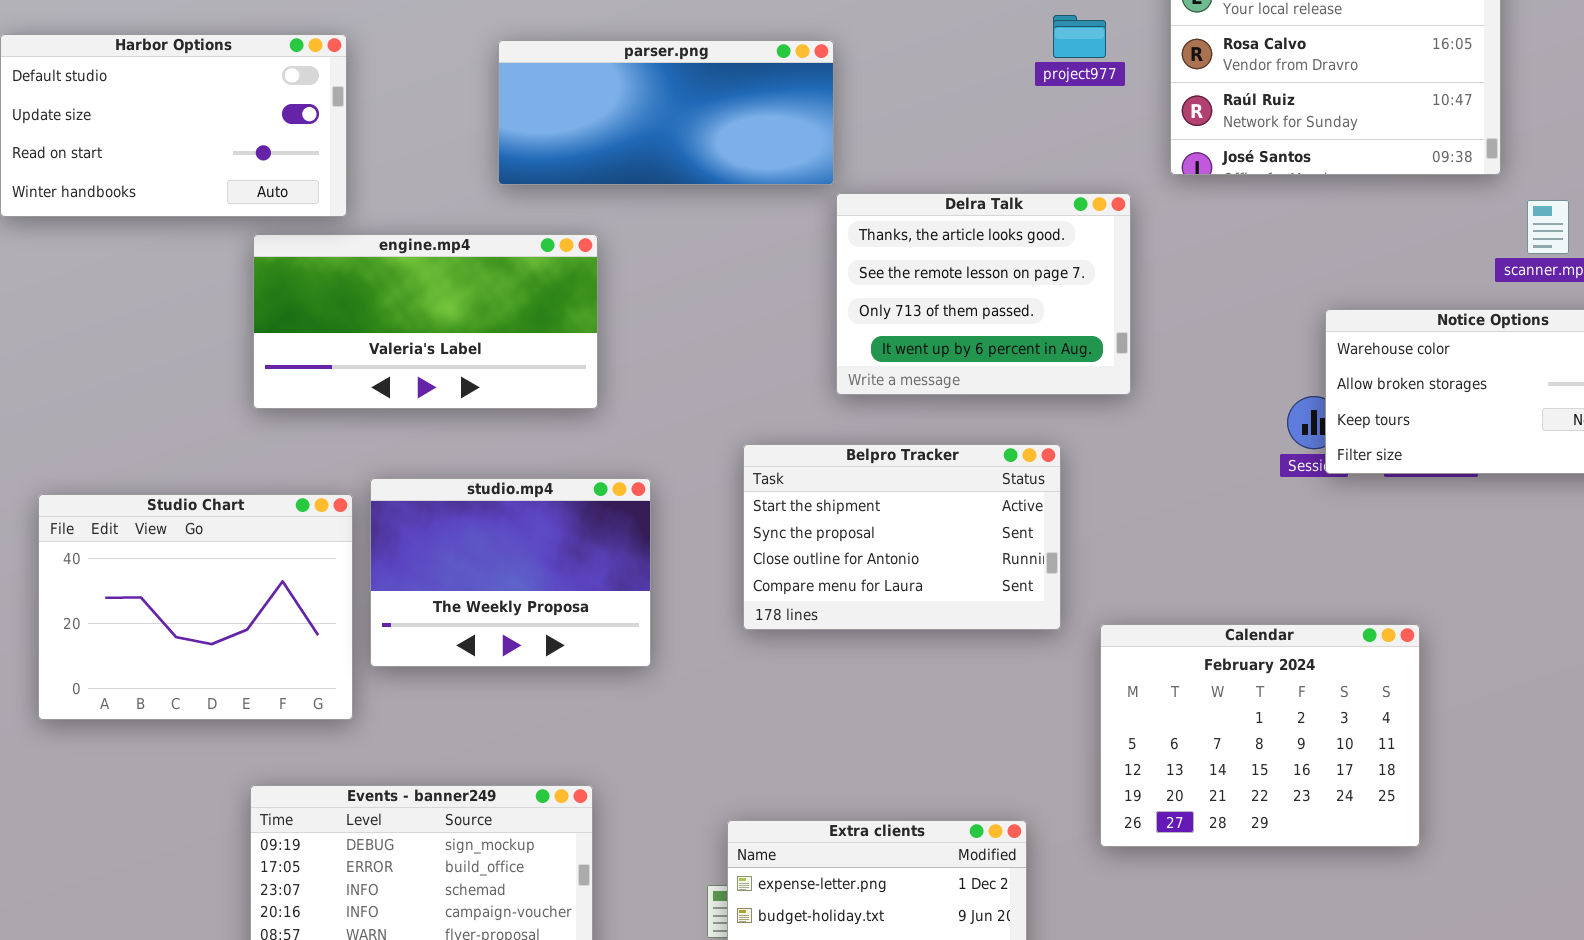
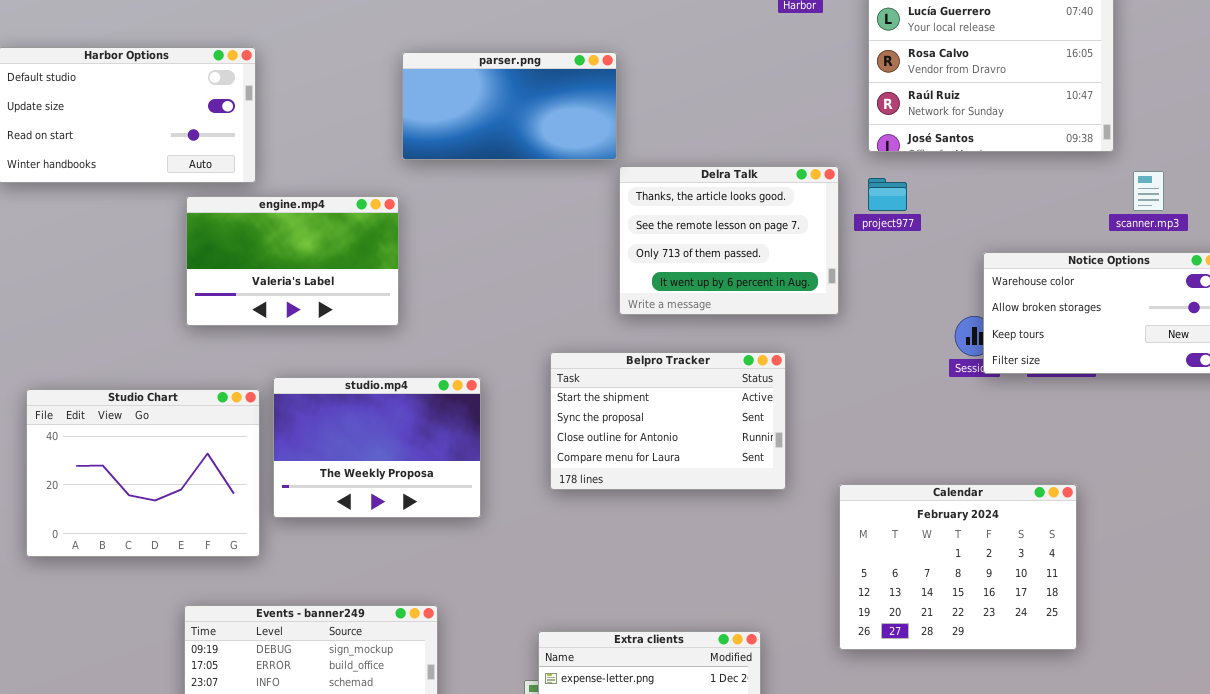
project977: [1053,15,1106,58] -> [868,178,907,211], moved
parser.png: [498,40,834,185] -> [402,52,617,160], resized
engine.mp4: [253,234,598,409] -> [186,196,399,326], resized
Calendar: [1100,624,1420,847] -> [839,484,1077,650], moved

